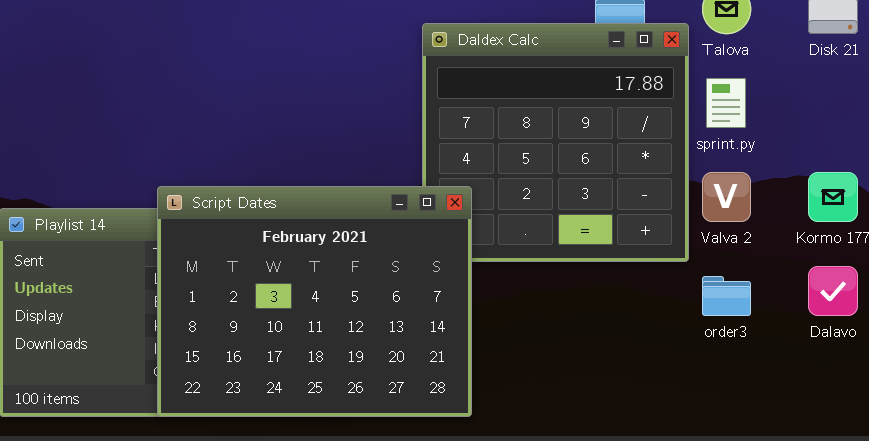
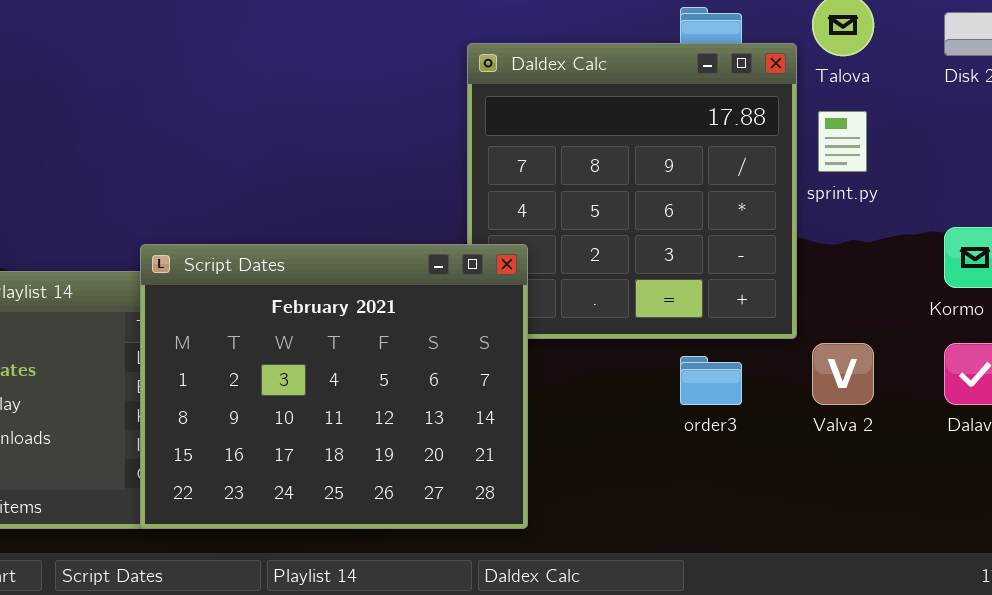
Valva 2: [702,172,751,222] -> [812,343,874,405], moved
order3: [702,276,751,316] -> [680,356,742,405], moved

